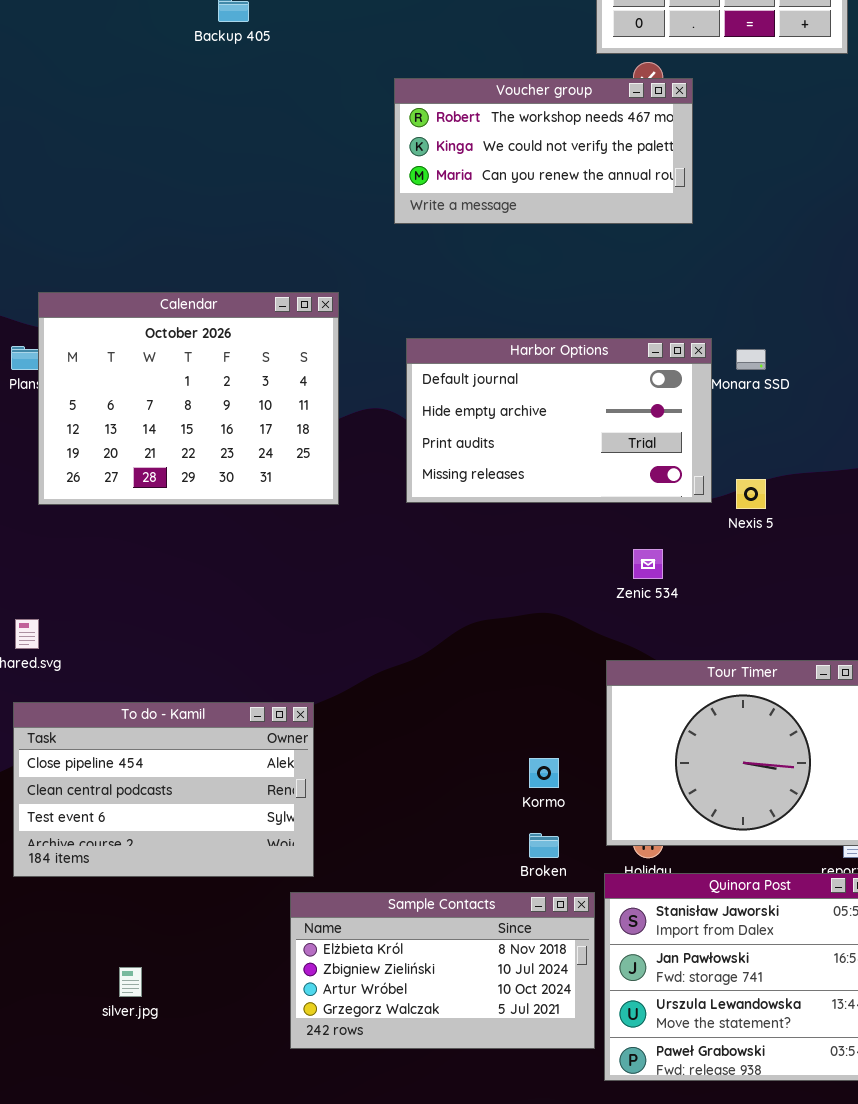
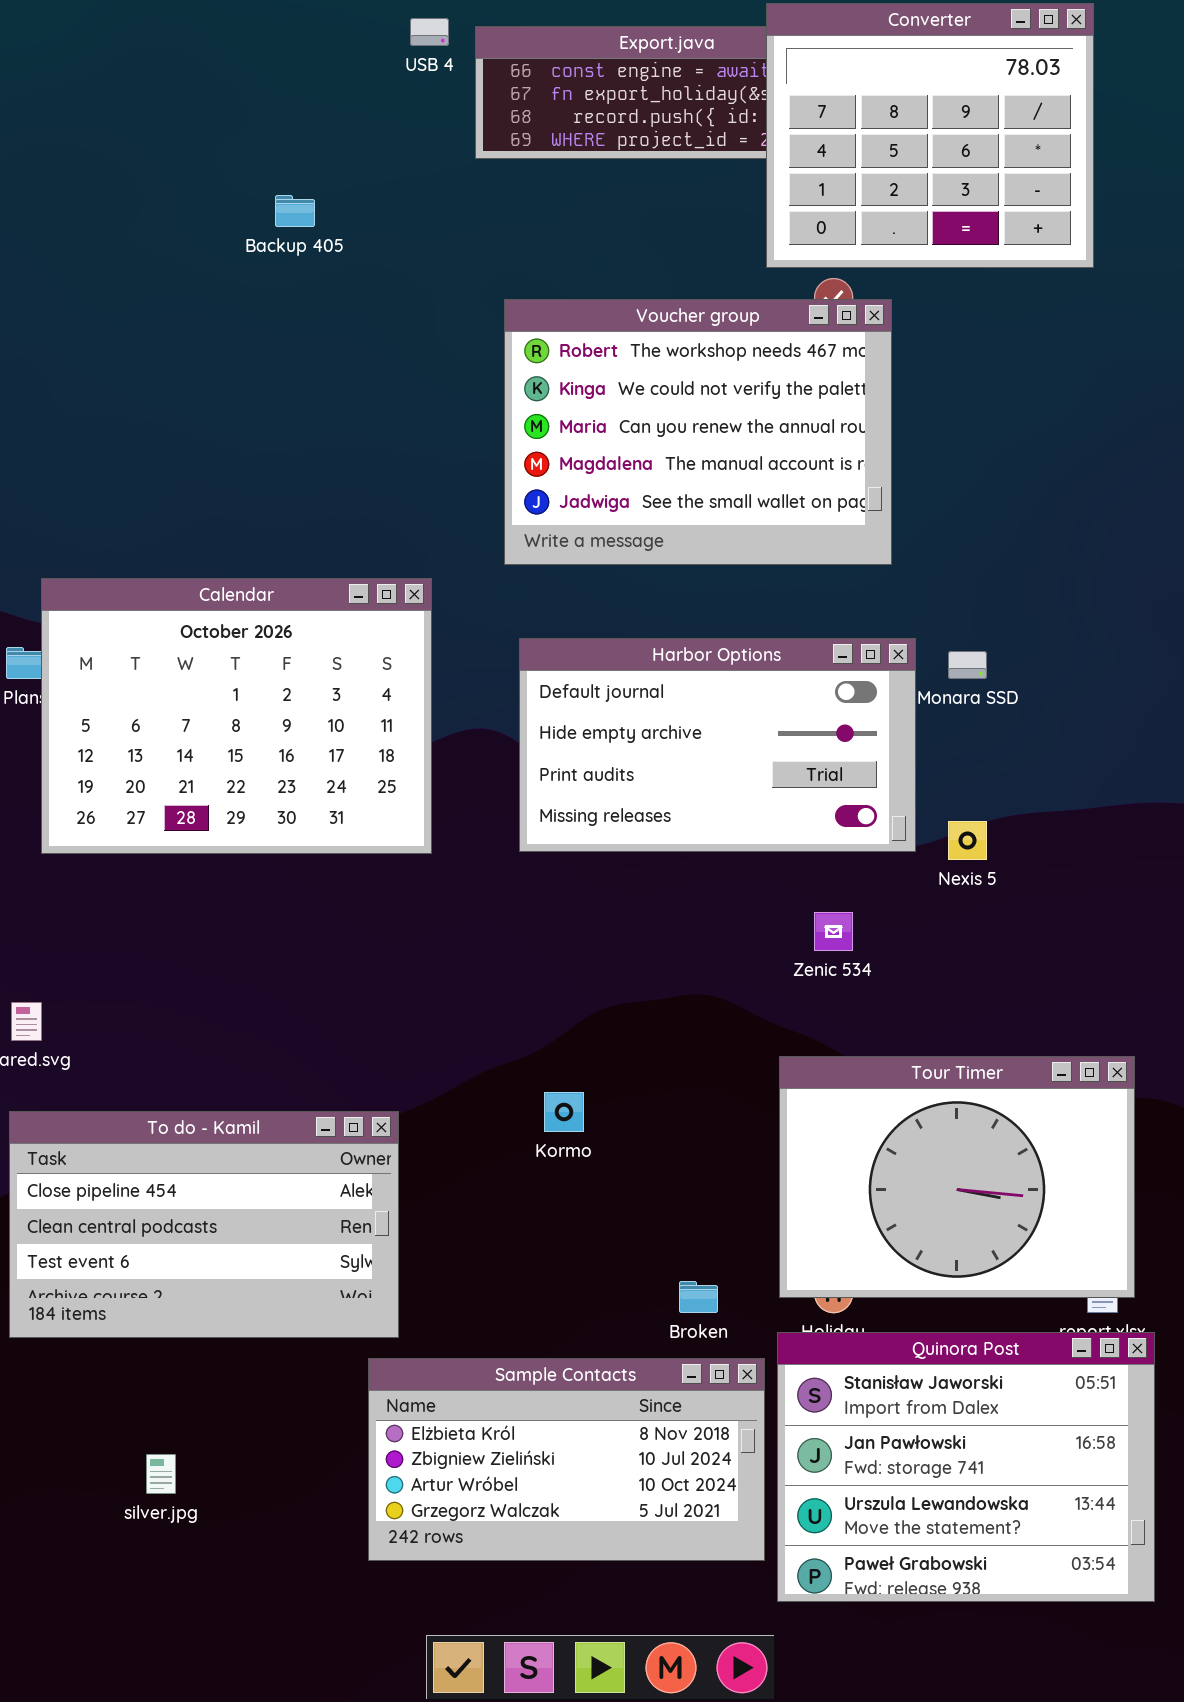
Voucher group: [394,78,693,224] -> [504,299,892,565], resized
Kormo: [529,758,559,788] -> [544,1092,584,1132], moved

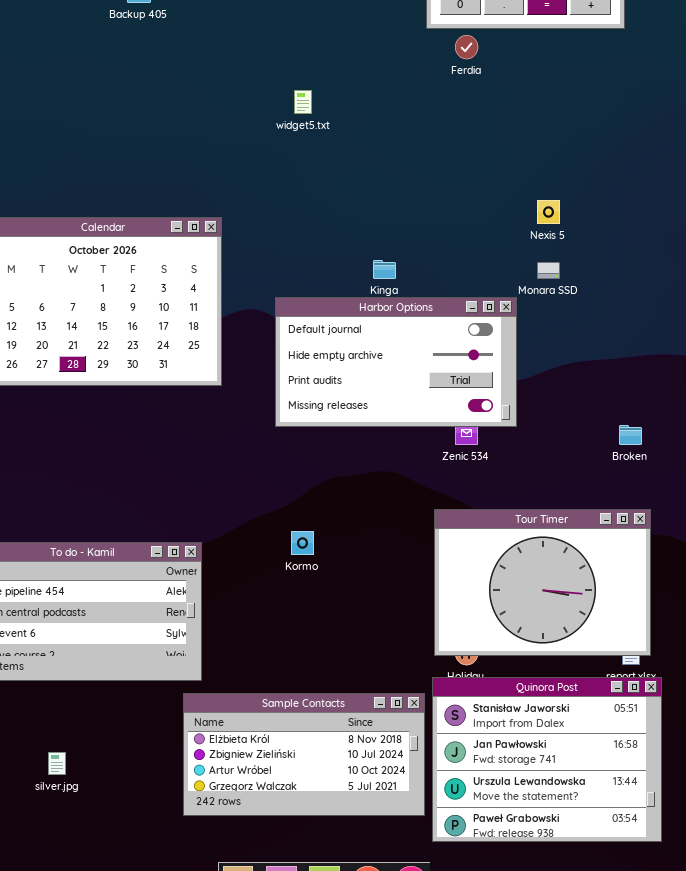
Voucher group: [504,299,892,565] -> none, closed
Harbor Options: [519,638,916,852] -> [275,297,517,427], moved
Nexis 5: [948,821,987,860] -> [537,200,560,224], moved
Broken: [679,1281,718,1313] -> [619,425,642,445], moved

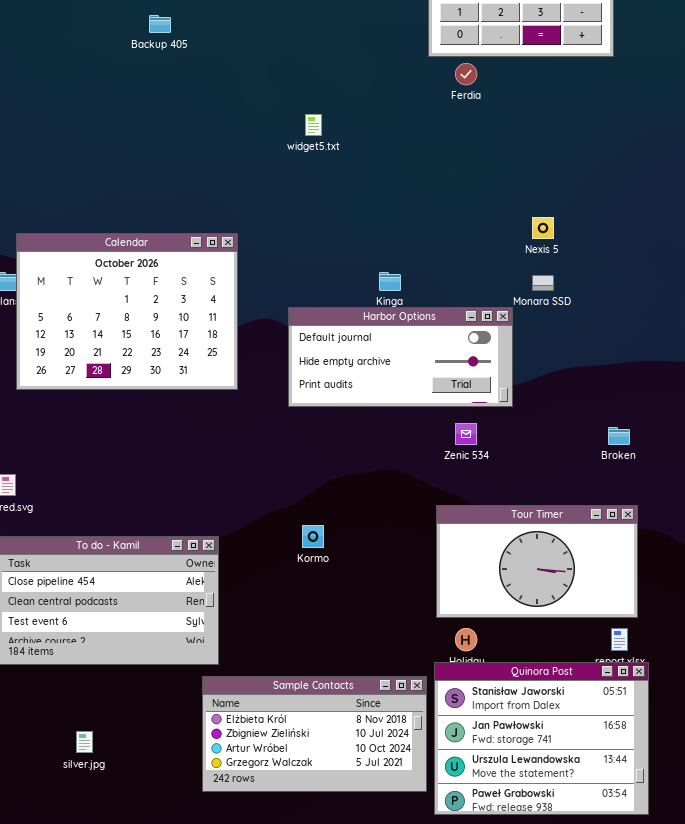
Harbor Options: [275,297,517,427] -> [288,307,513,407], resized
Tour Timer: [434,509,651,656] -> [436,505,638,618], resized

